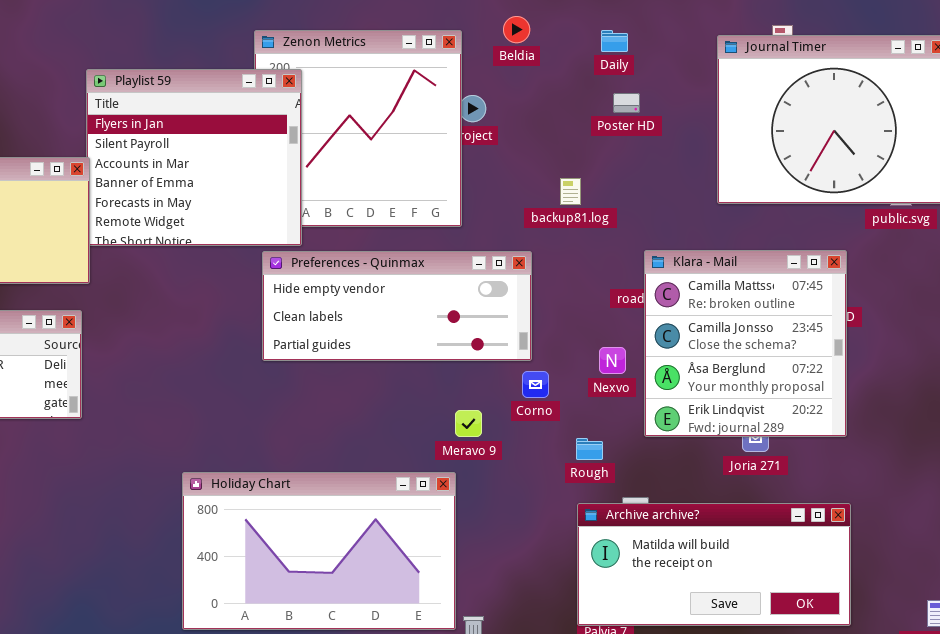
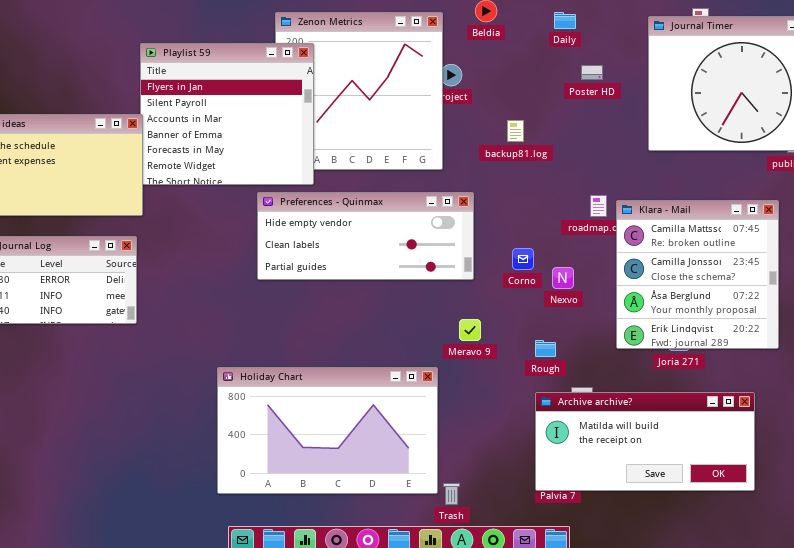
Poster HD: [613,93,640,113] -> [581,65,603,80], moved
backup81.log: [560,178,581,205] -> [507,120,524,142], moved
Klara - Mail: [644,250,847,437] -> [616,200,779,349], moved
Preferences - Quinmax: [262,251,532,361] -> [257,192,474,280], moved
Corno: [522,371,549,398] -> [512,248,534,270], moved
Meravo 9: [455,410,482,437] -> [459,319,481,341], moved

